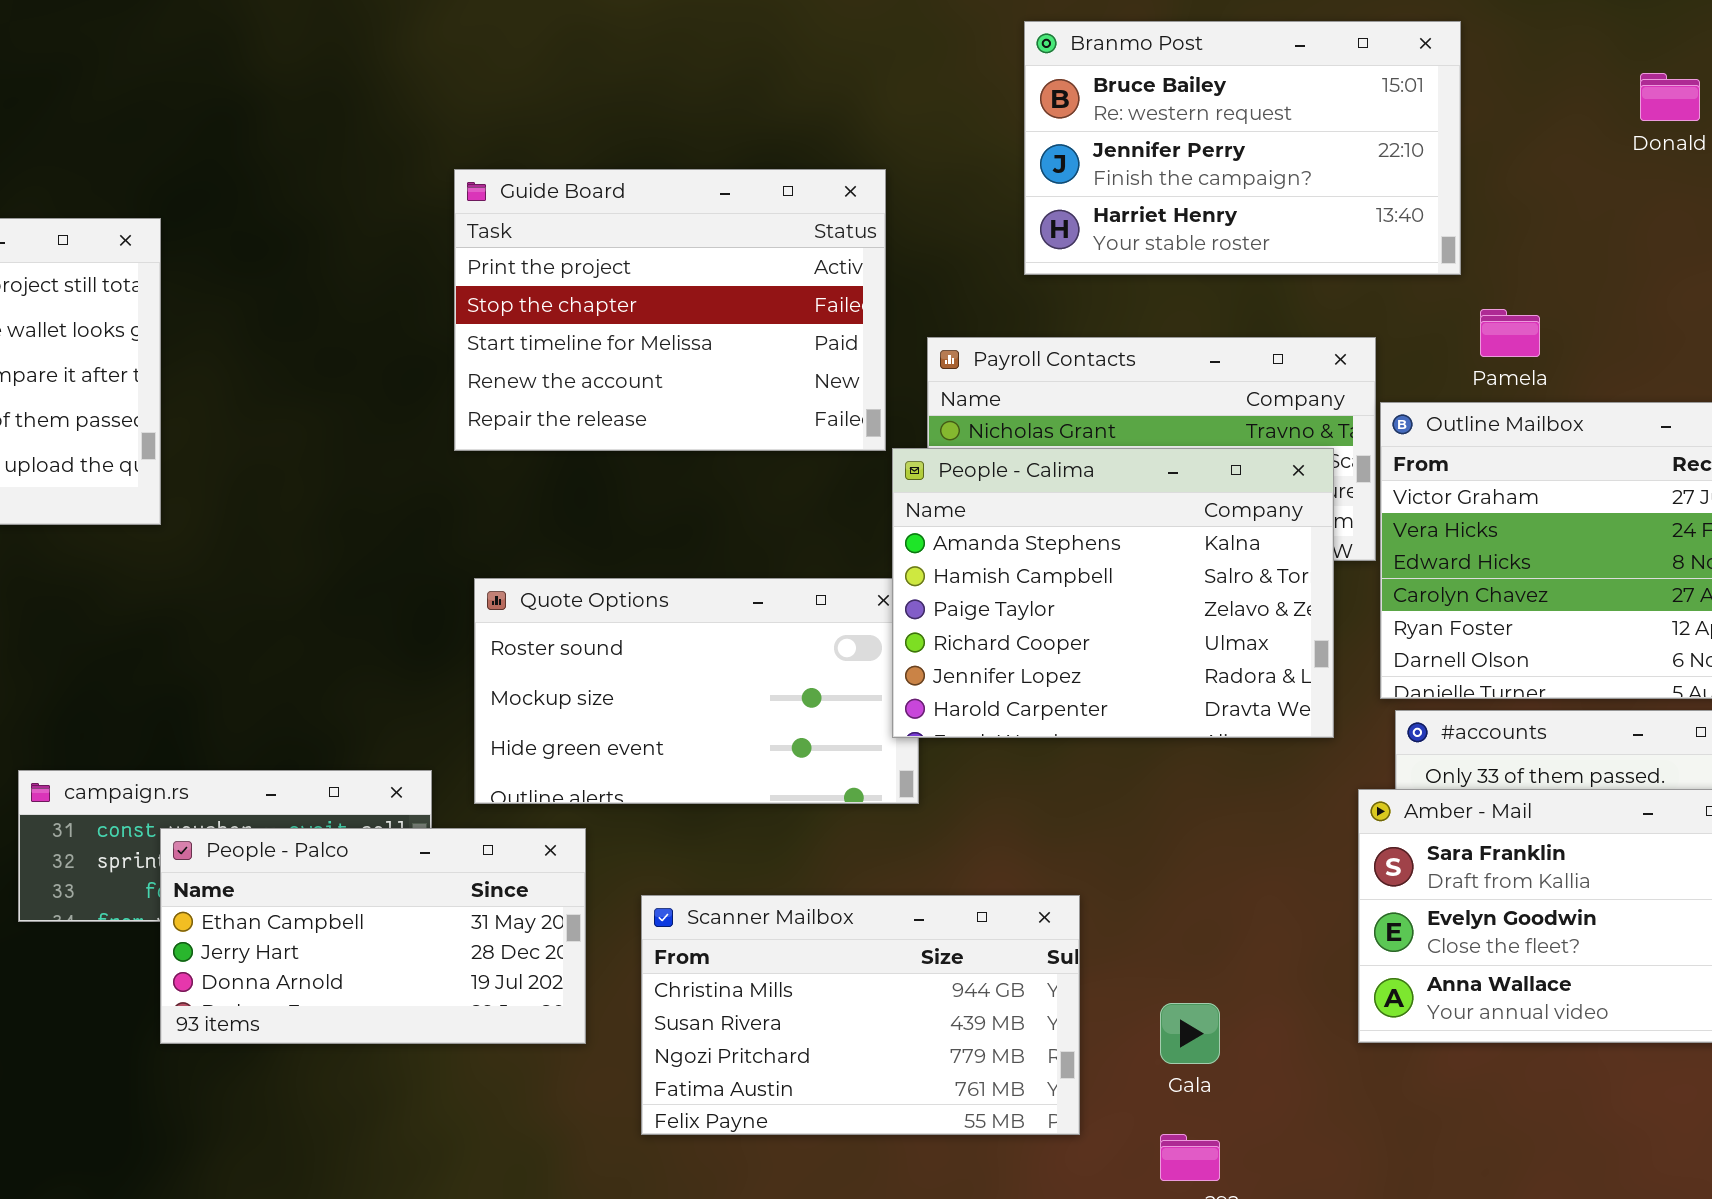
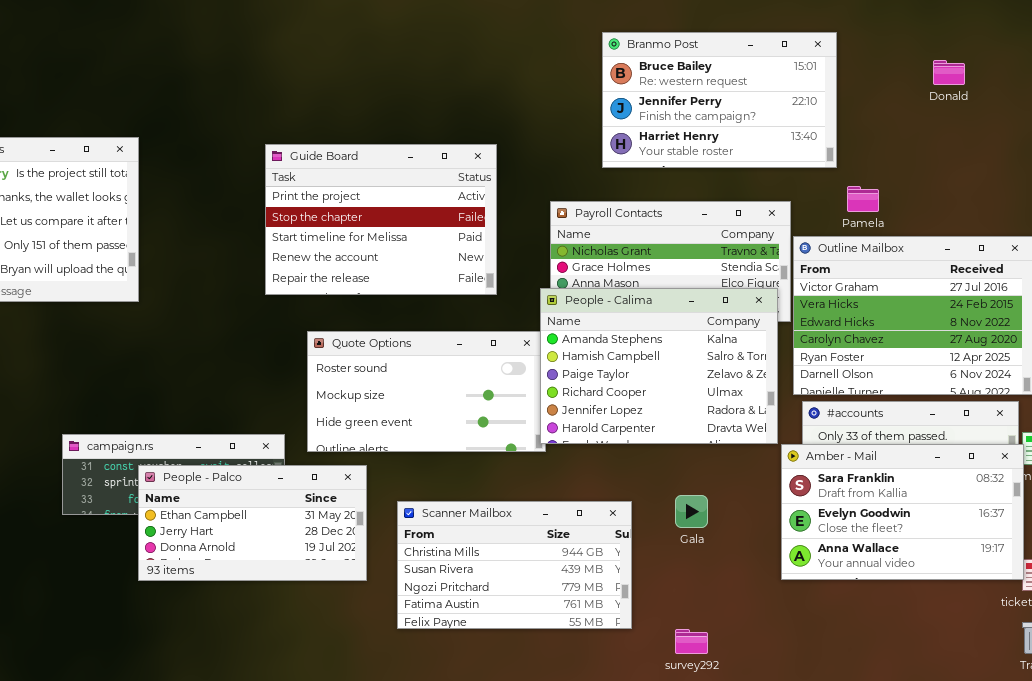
Guide Board: [454,169,886,451] -> [265,144,497,295], moved
People - Calima: [892,448,1334,738] -> [540,288,778,444], moved
Gala: [1160,1003,1220,1064] -> [675,495,708,528], moved

